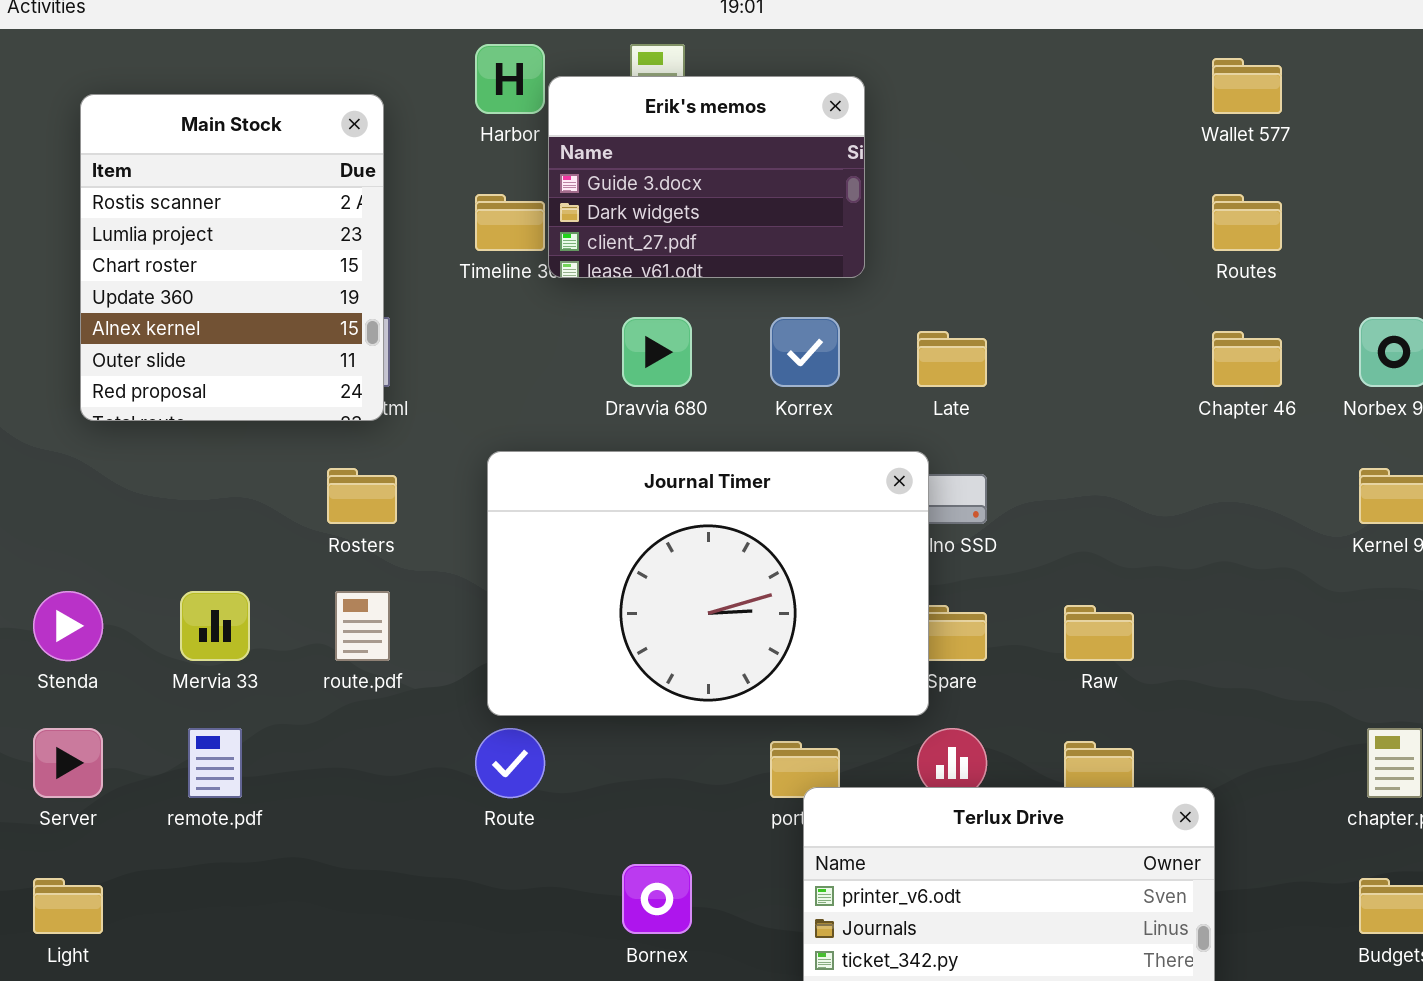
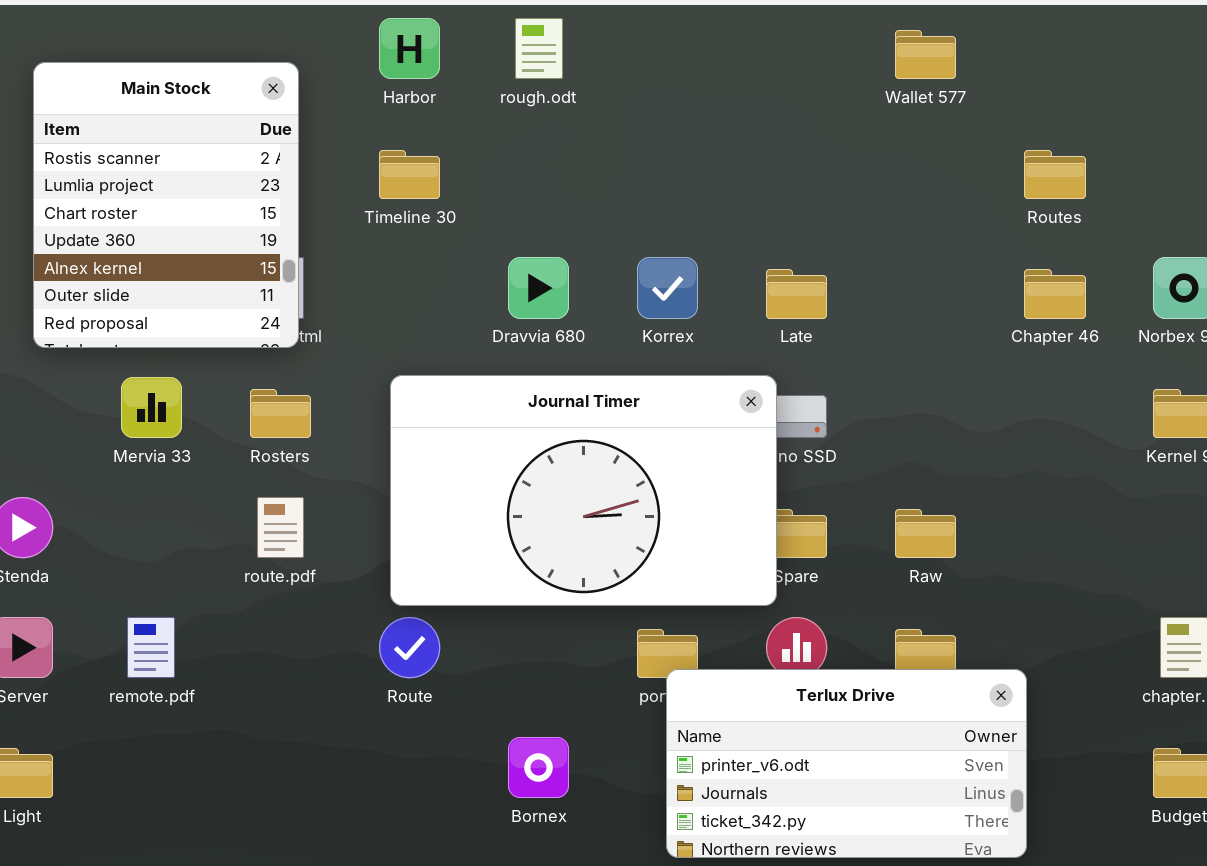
Wallet 577: [1212,58,1282,114] -> [895,30,956,79], moved
Erik's memos: [548,76,865,278] -> none, closed
Mervia 33: [180,591,250,661] -> [121,377,182,438], moved

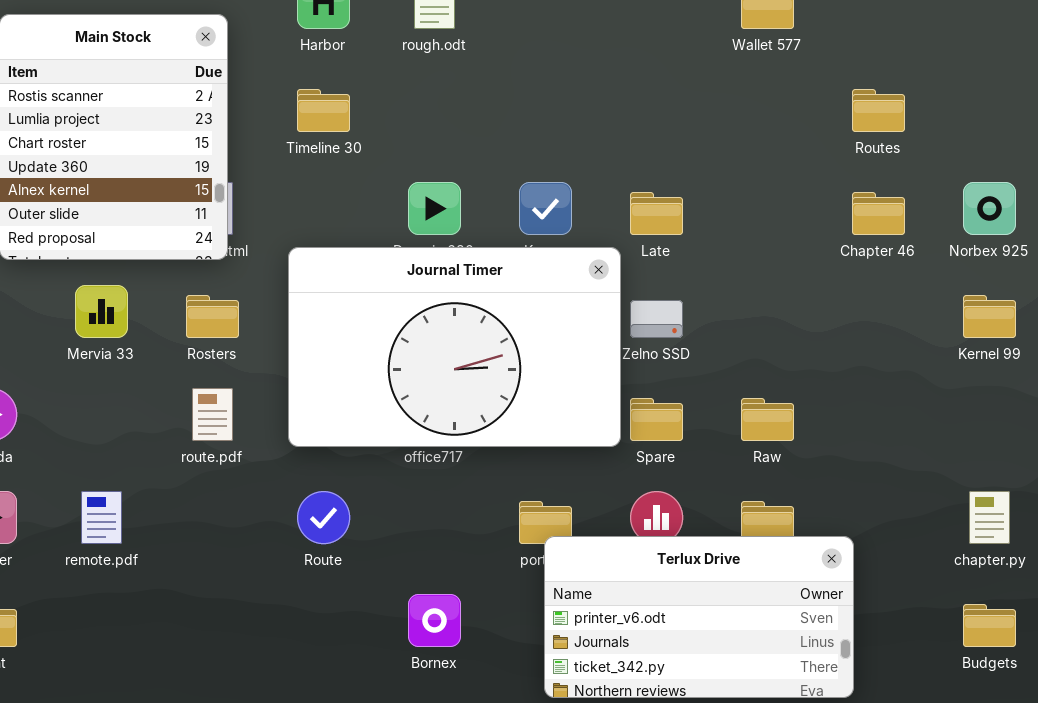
Journal Timer: [390,375,777,606] -> [288,247,621,447], moved

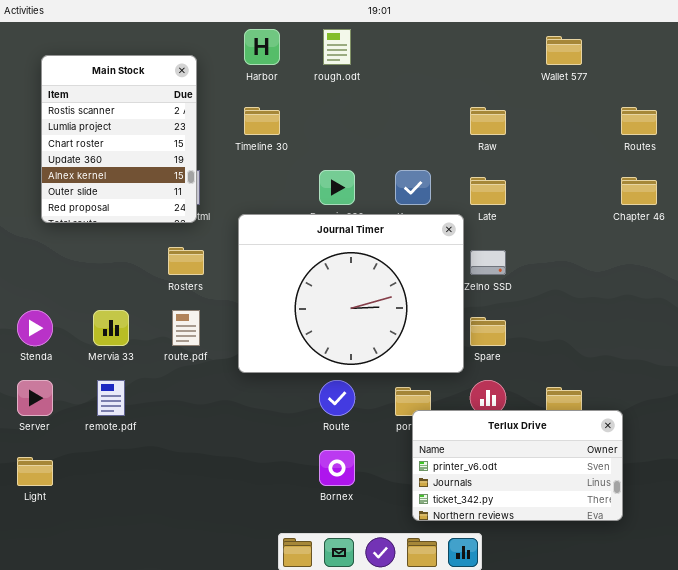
Journal Timer: [288,247,621,447] -> [238,214,464,373], resized
Mervia 33: [75,285,128,338] -> [93,310,129,346], moved
Raw: [741,398,794,441] -> [470,107,506,135], moved
Route: [297,491,350,544] -> [319,380,355,416], moved

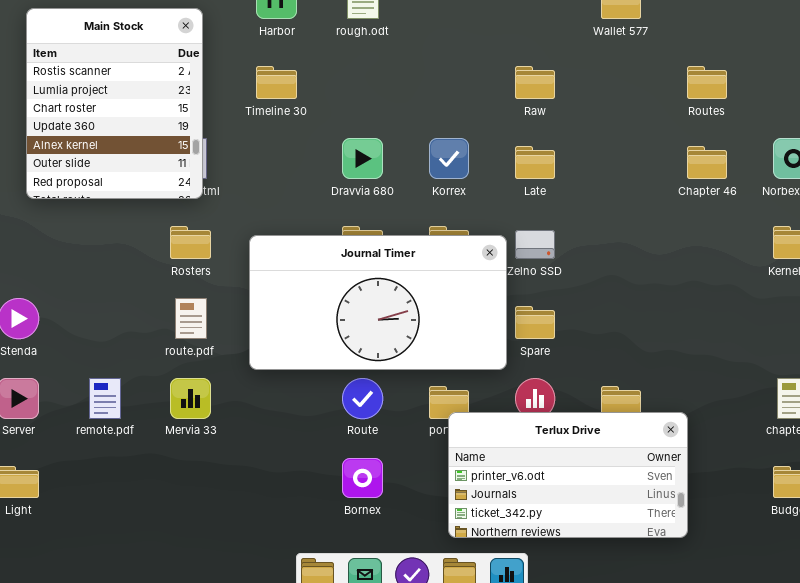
Journal Timer: [238,214,464,373] -> [249,235,507,370], resized
Mervia 33: [93,310,129,346] -> [170,378,211,419], moved

